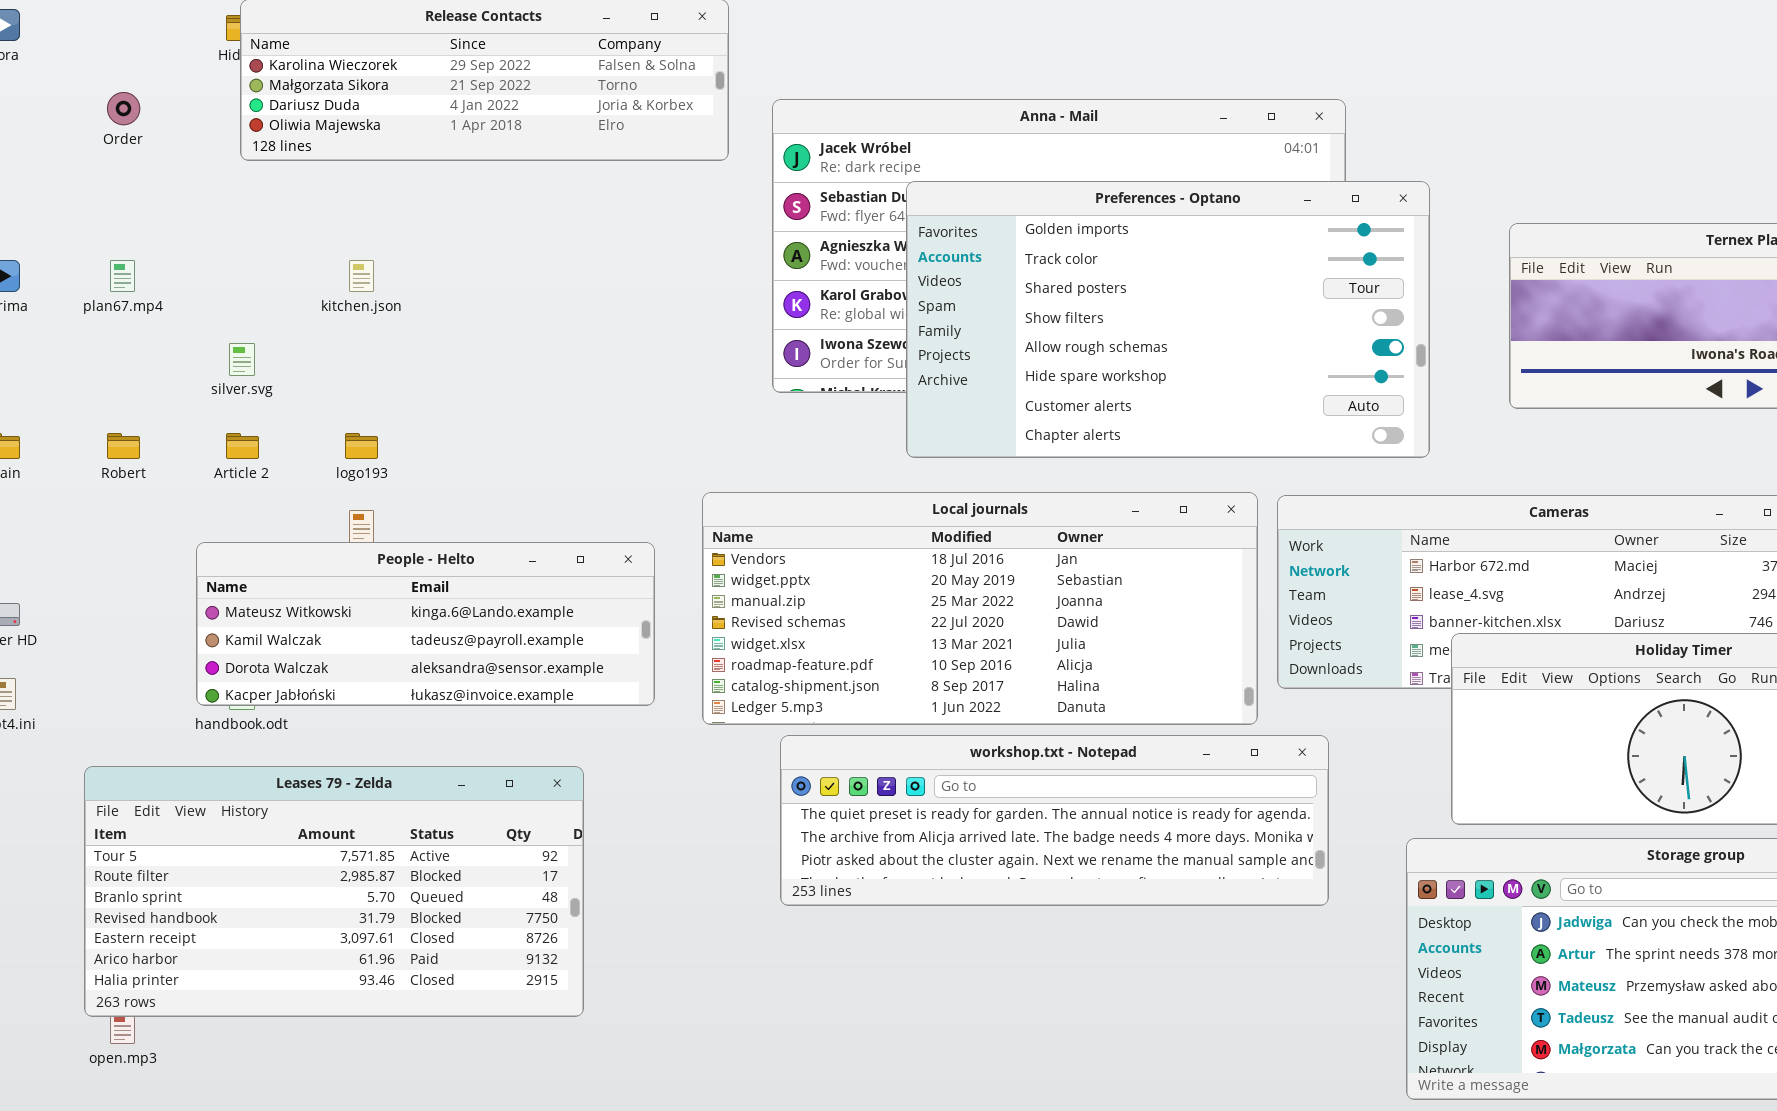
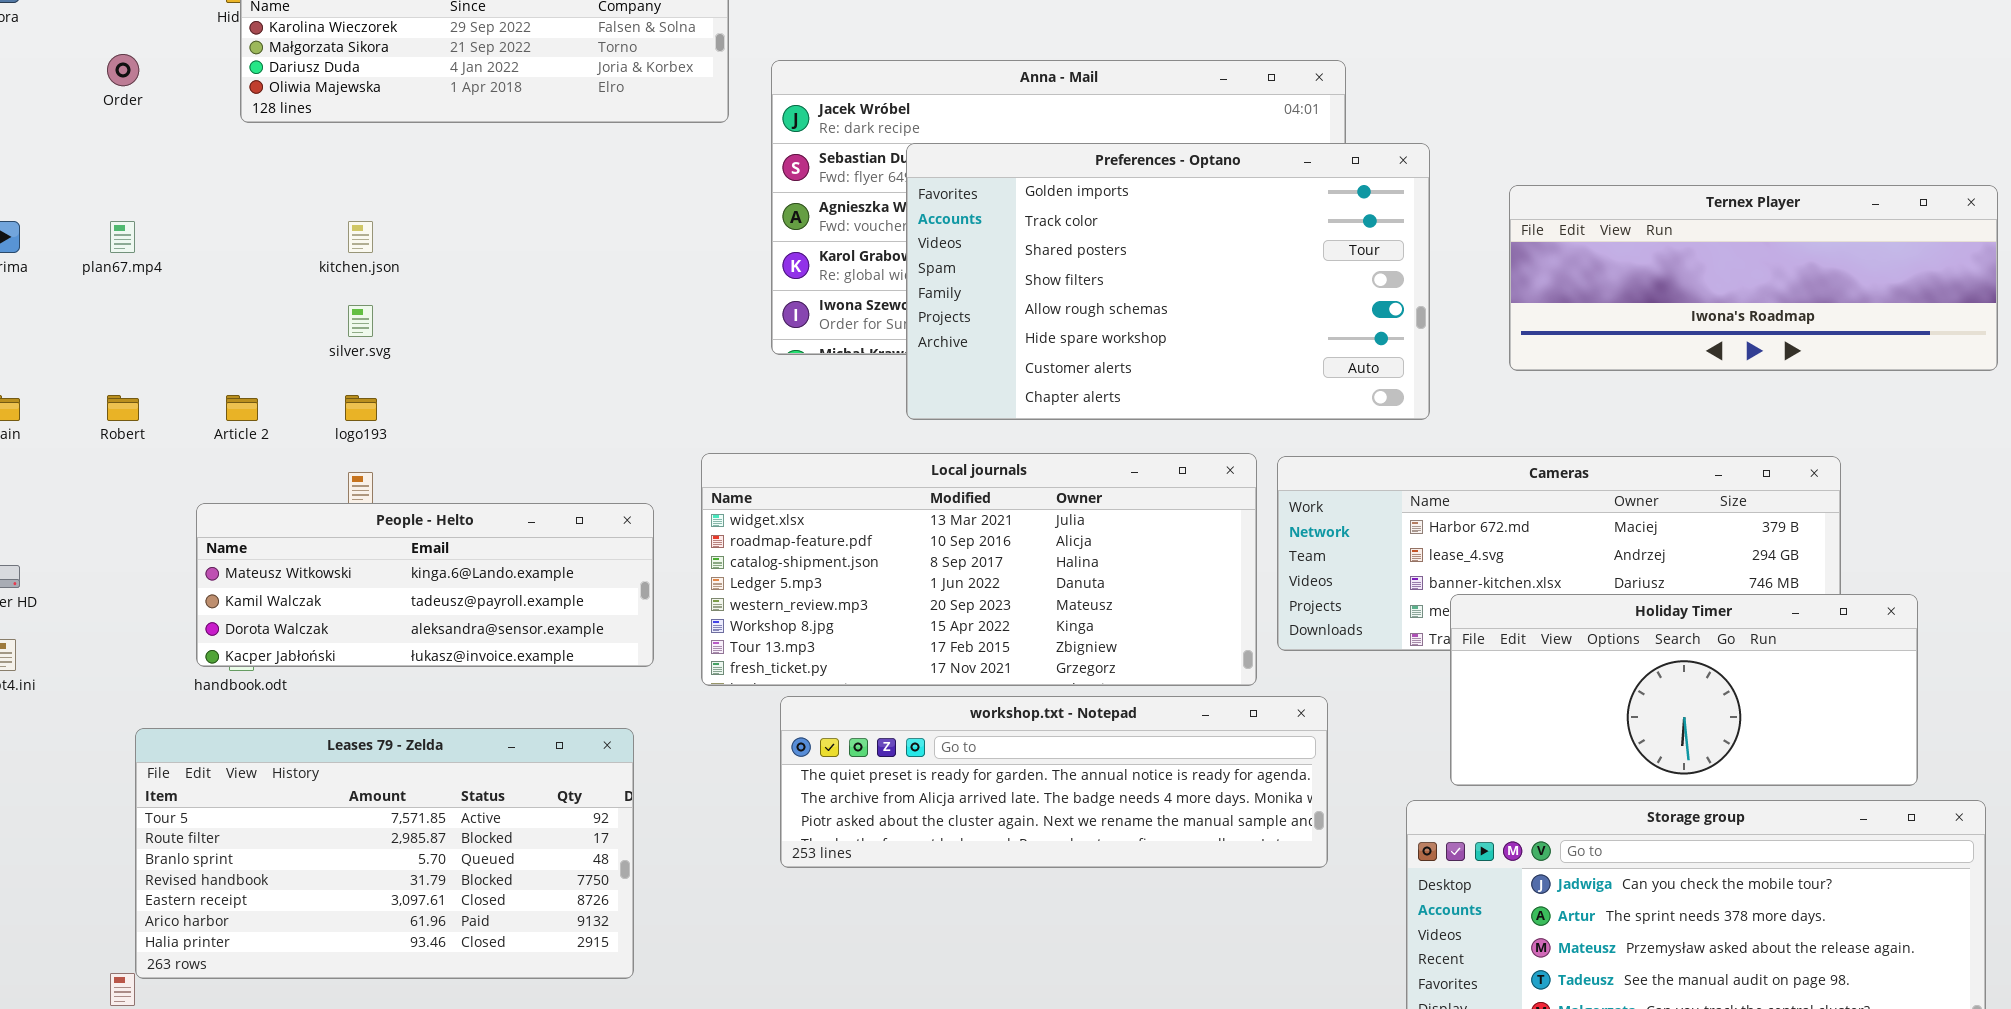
silver.svg: [229,343,255,376] -> [348,305,373,337], moved
Local journals: [702,492,1258,725] -> [701,453,1257,686], scrolled down 4 rows
Leases 79 - Zelda: [84,766,584,1017] -> [135,728,634,979], moved

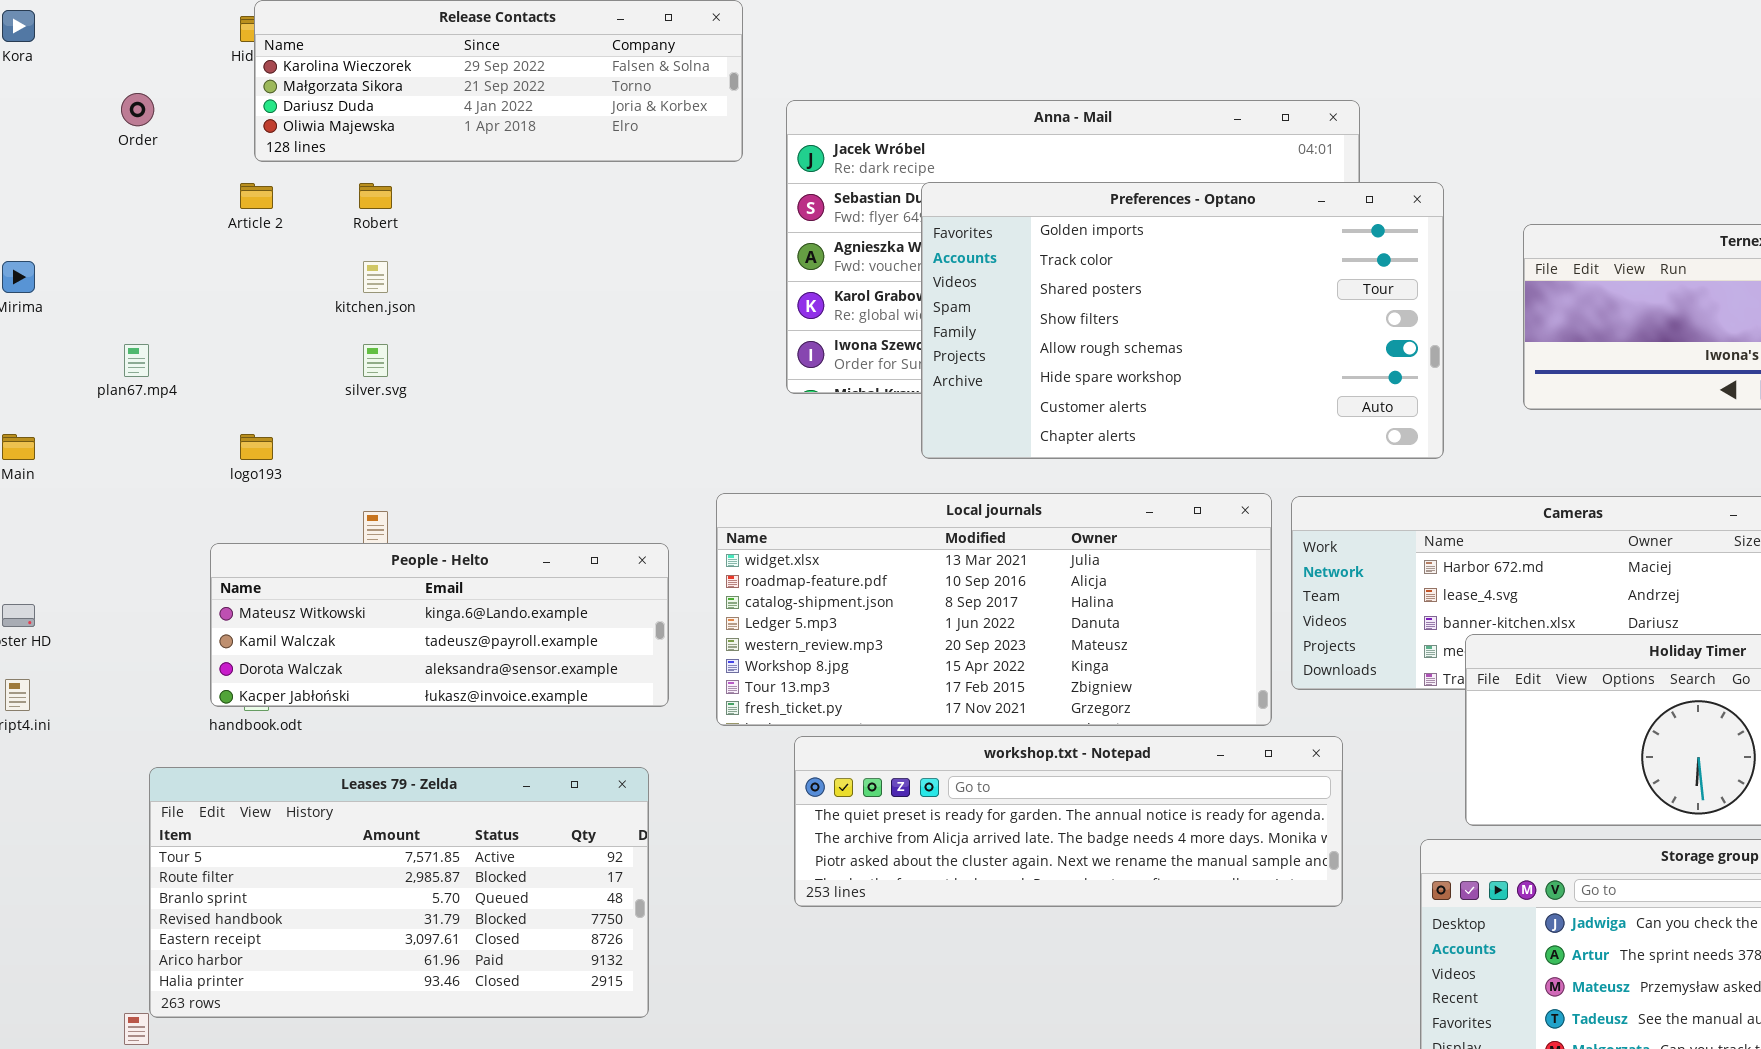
plan67.mp4: [110,221,135,253] -> [124,344,149,377], moved
Robert: [107,395,139,421] -> [359,183,392,209], moved
Article 2: [226,395,258,421] -> [240,183,273,209], moved
logo193: [345,395,377,421] -> [240,434,273,460], moved

